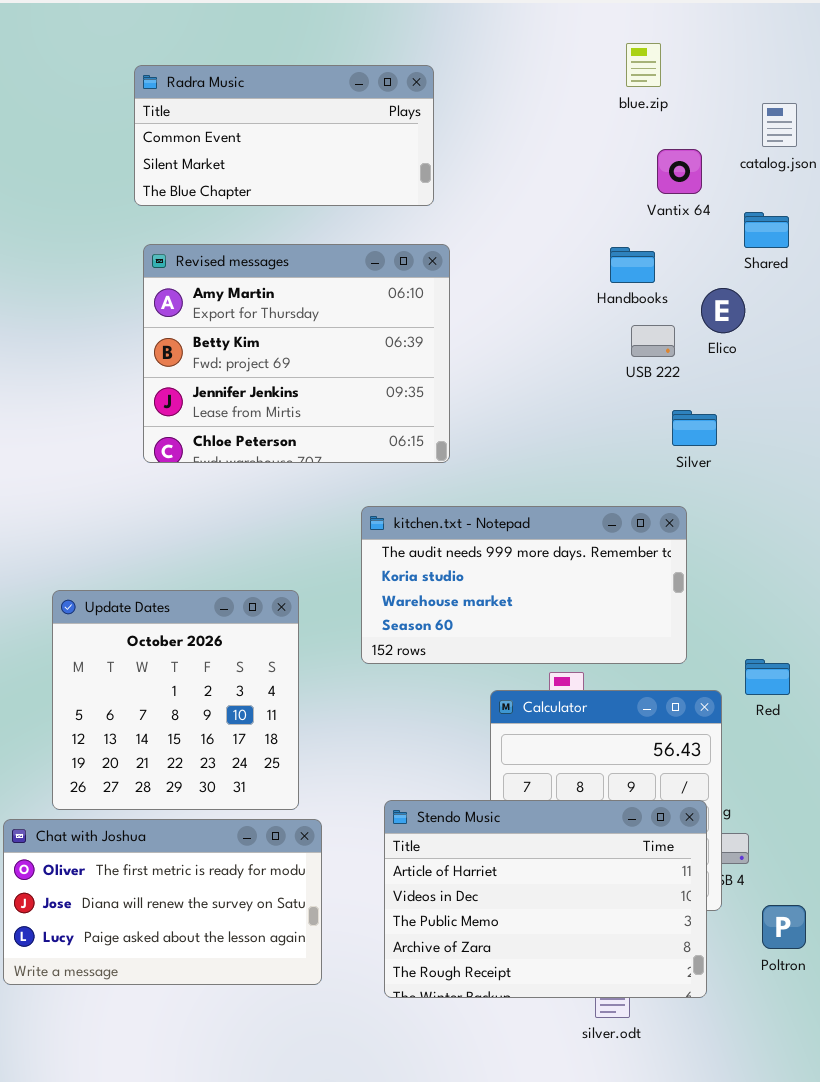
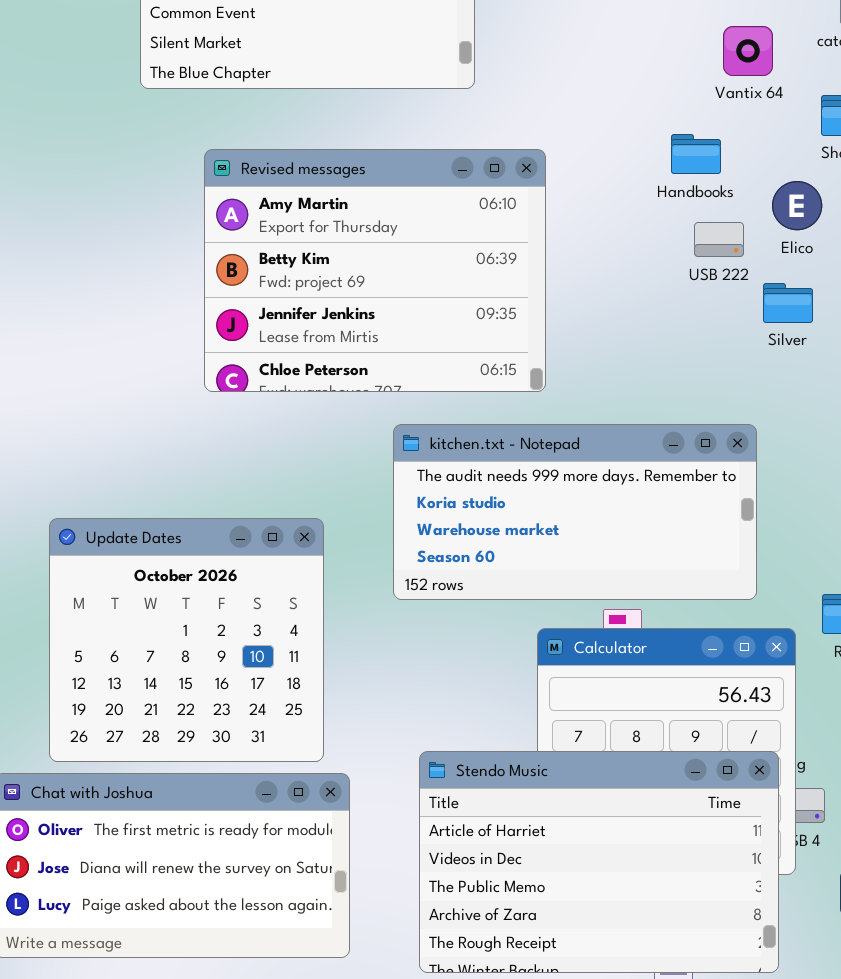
Revised messages: [143,244,450,463] -> [204,149,546,392], moved
Silver: [672,410,717,446] -> [763,283,813,323], moved

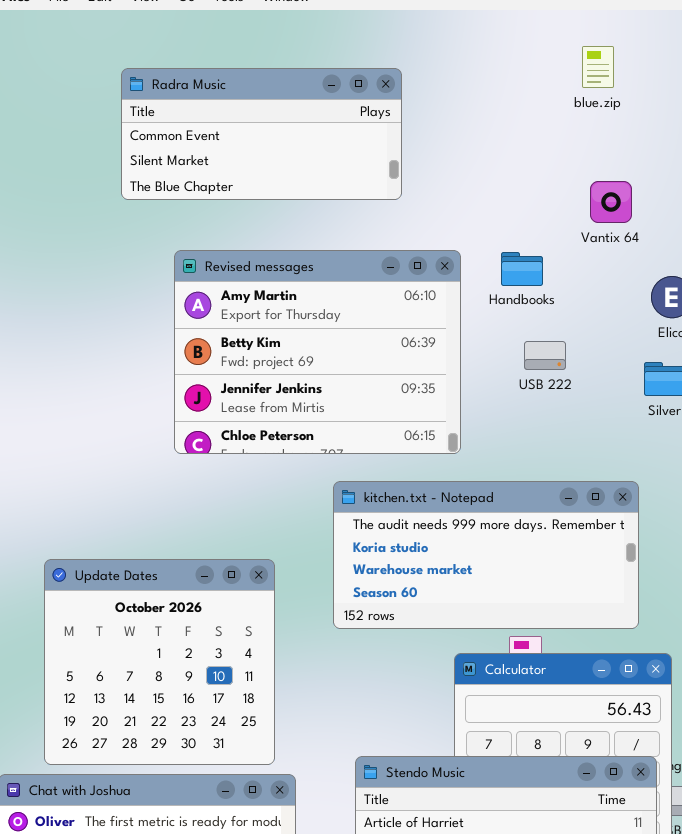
Vantix 64: [723,26,773,76] -> [590,181,632,223], moved
Handbooks: [671,134,721,174] -> [501,252,543,286], moved
USB 222: [694,222,744,257] -> [524,341,566,370], moved

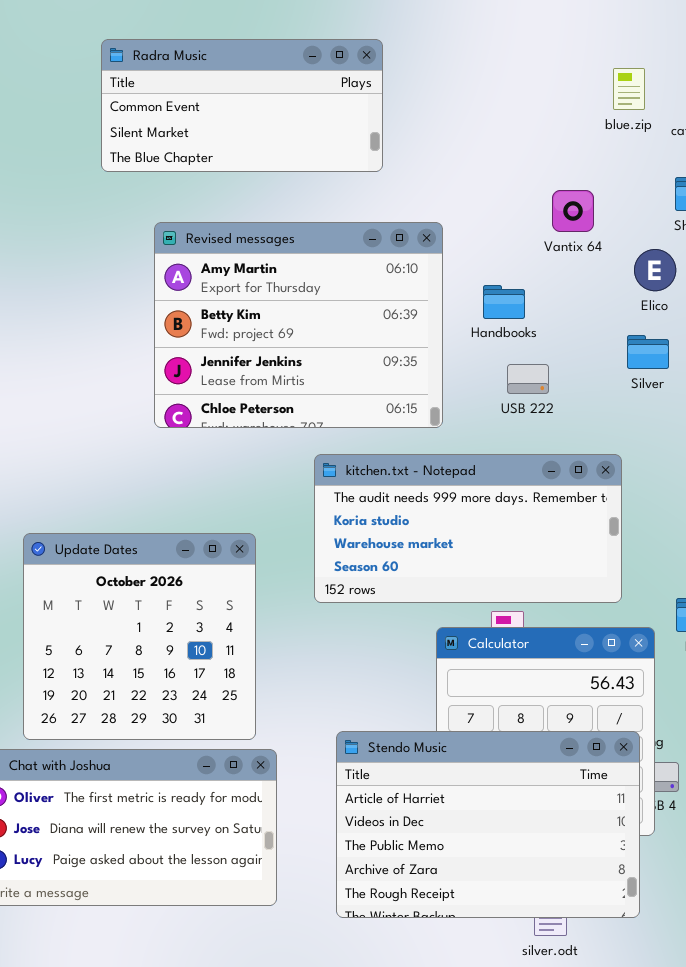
blue.zip: [582,46,614,88] -> [613,68,645,110], moved
Vantix 64: [590,181,632,223] -> [552,190,594,232], moved
Handbooks: [501,252,543,286] -> [483,285,525,319], moved
USB 222: [524,341,566,370] -> [507,364,549,394], moved

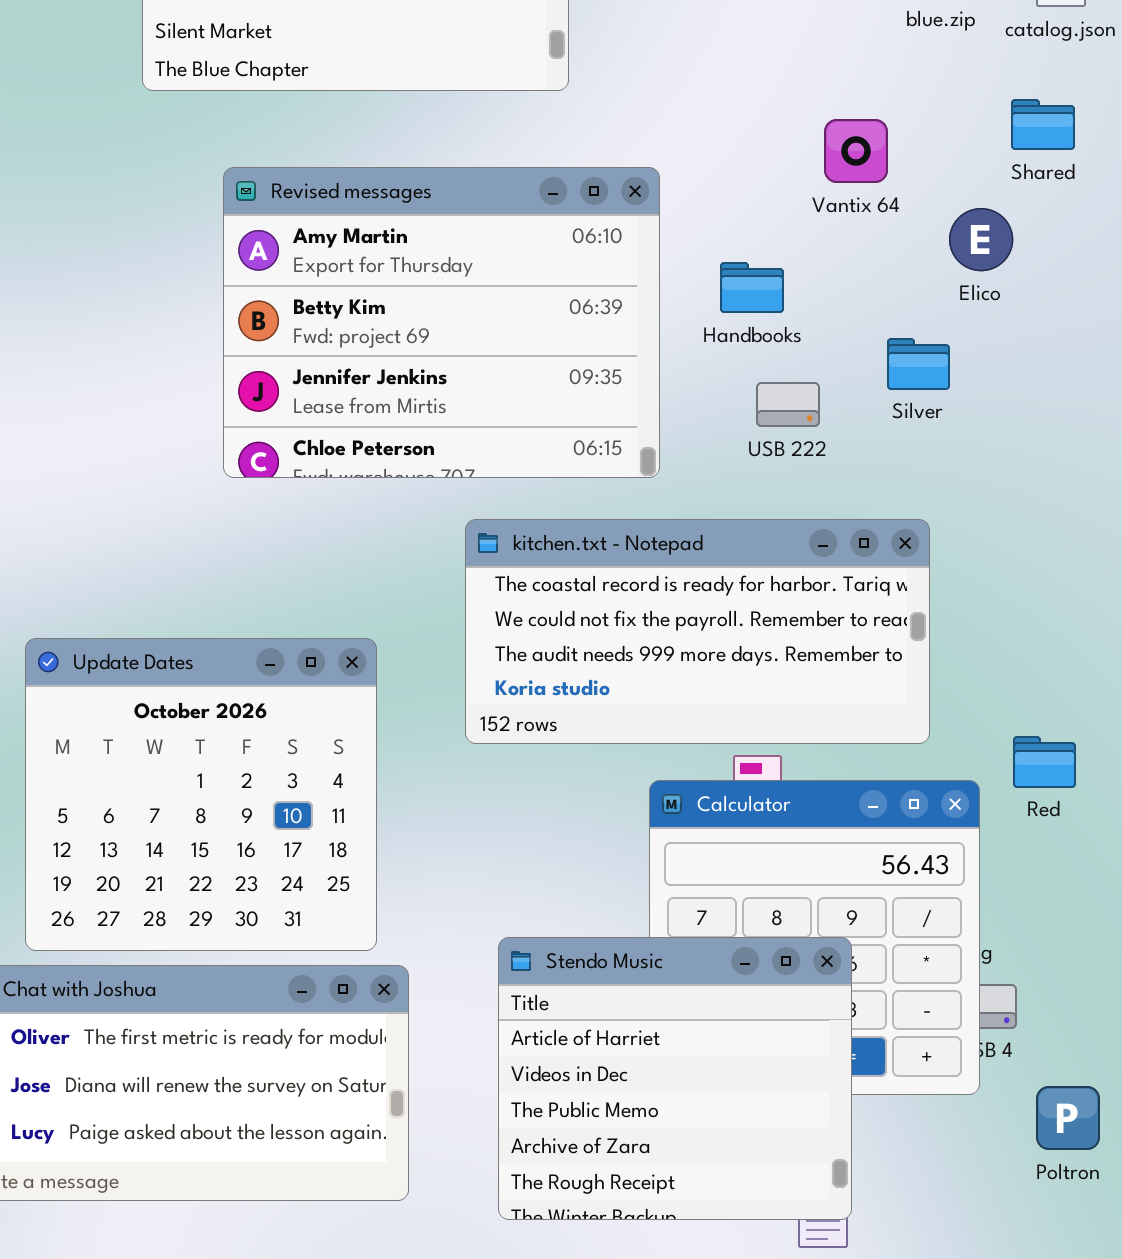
Silver: [627,335,669,369] -> [887,338,950,390], moved
kitchen.txt - Notepad: [314,454,622,603] -> [465,519,930,744], scrolled up 2 rows
Stendo Music: [336,731,640,918] -> [498,937,852,1220], resized

